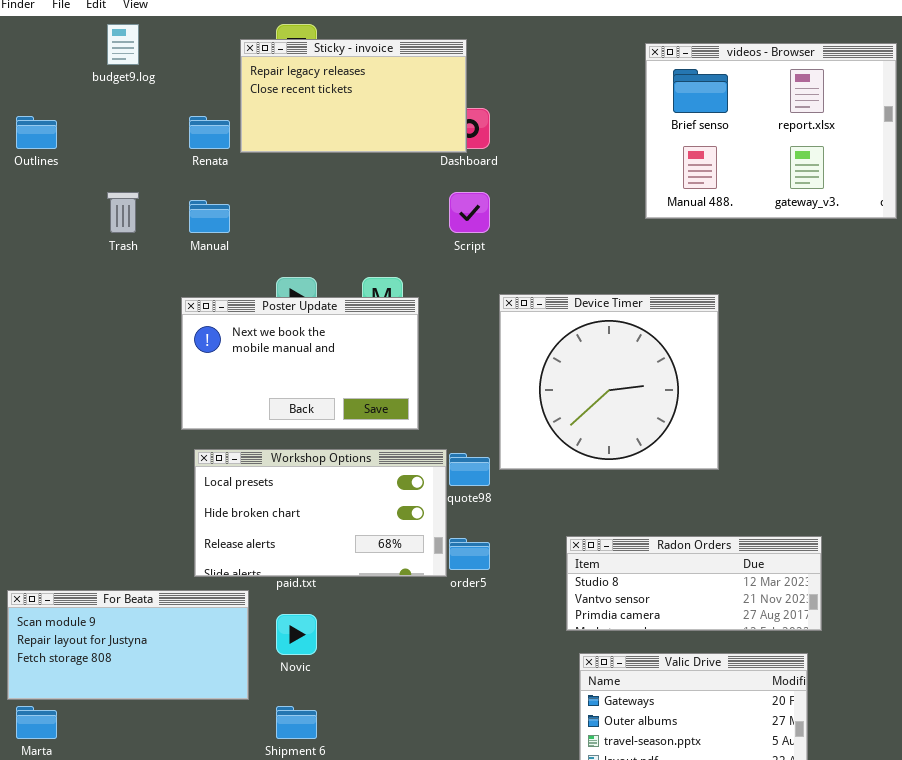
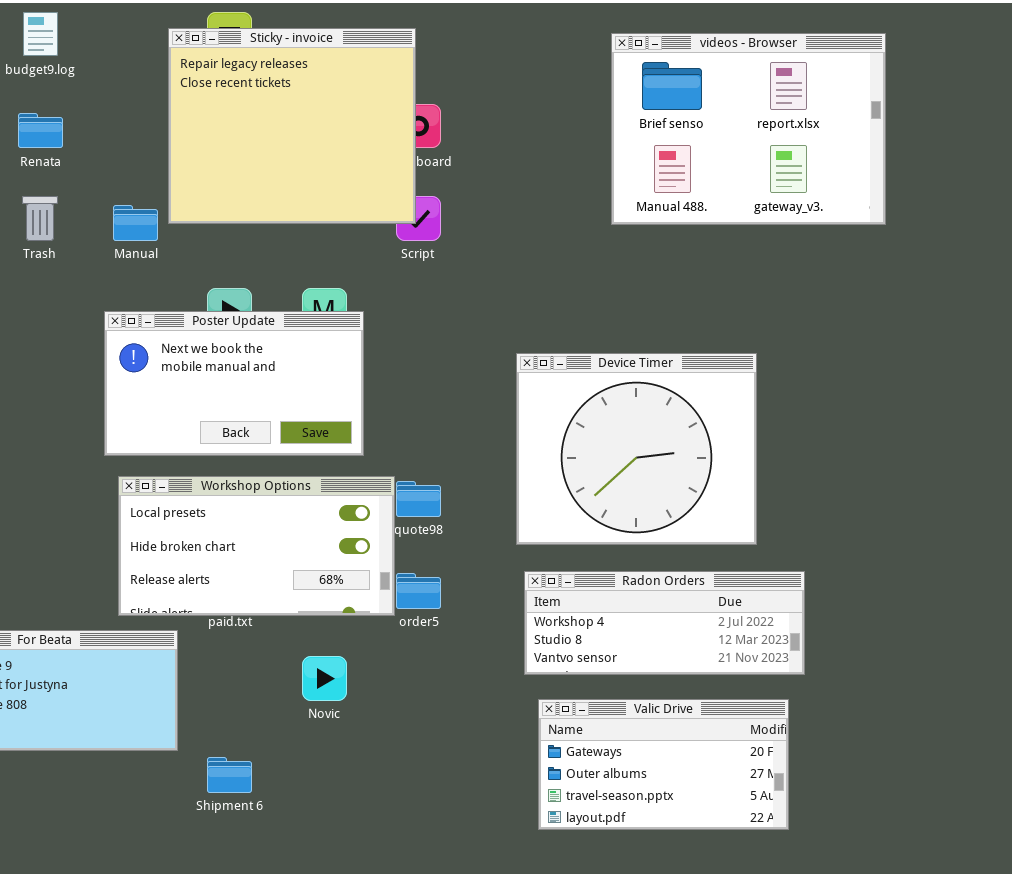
Sticky - invoice: [240,39,467,153] -> [168,28,416,224], resized
Renata: [189,116,230,149] -> [18,113,63,148], moved
Device Timer: [499,294,719,470] -> [516,353,757,545], moved
Radon Orders: [566,536,822,631] -> [524,571,805,675], scrolled up 1 row
Novic: [276,614,317,655] -> [302,656,347,701], moved

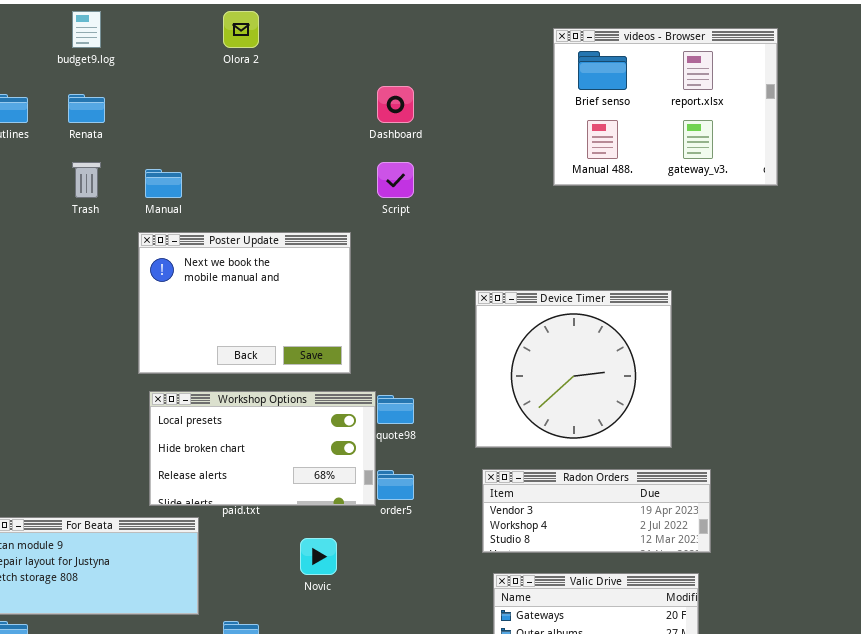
Sticky - invoice: [168,28,416,224] -> none, closed
Poster Update: [104,311,364,456] -> [138,232,351,374], resized
Radon Orders: [524,571,805,675] -> [482,469,711,553], scrolled up 1 row

